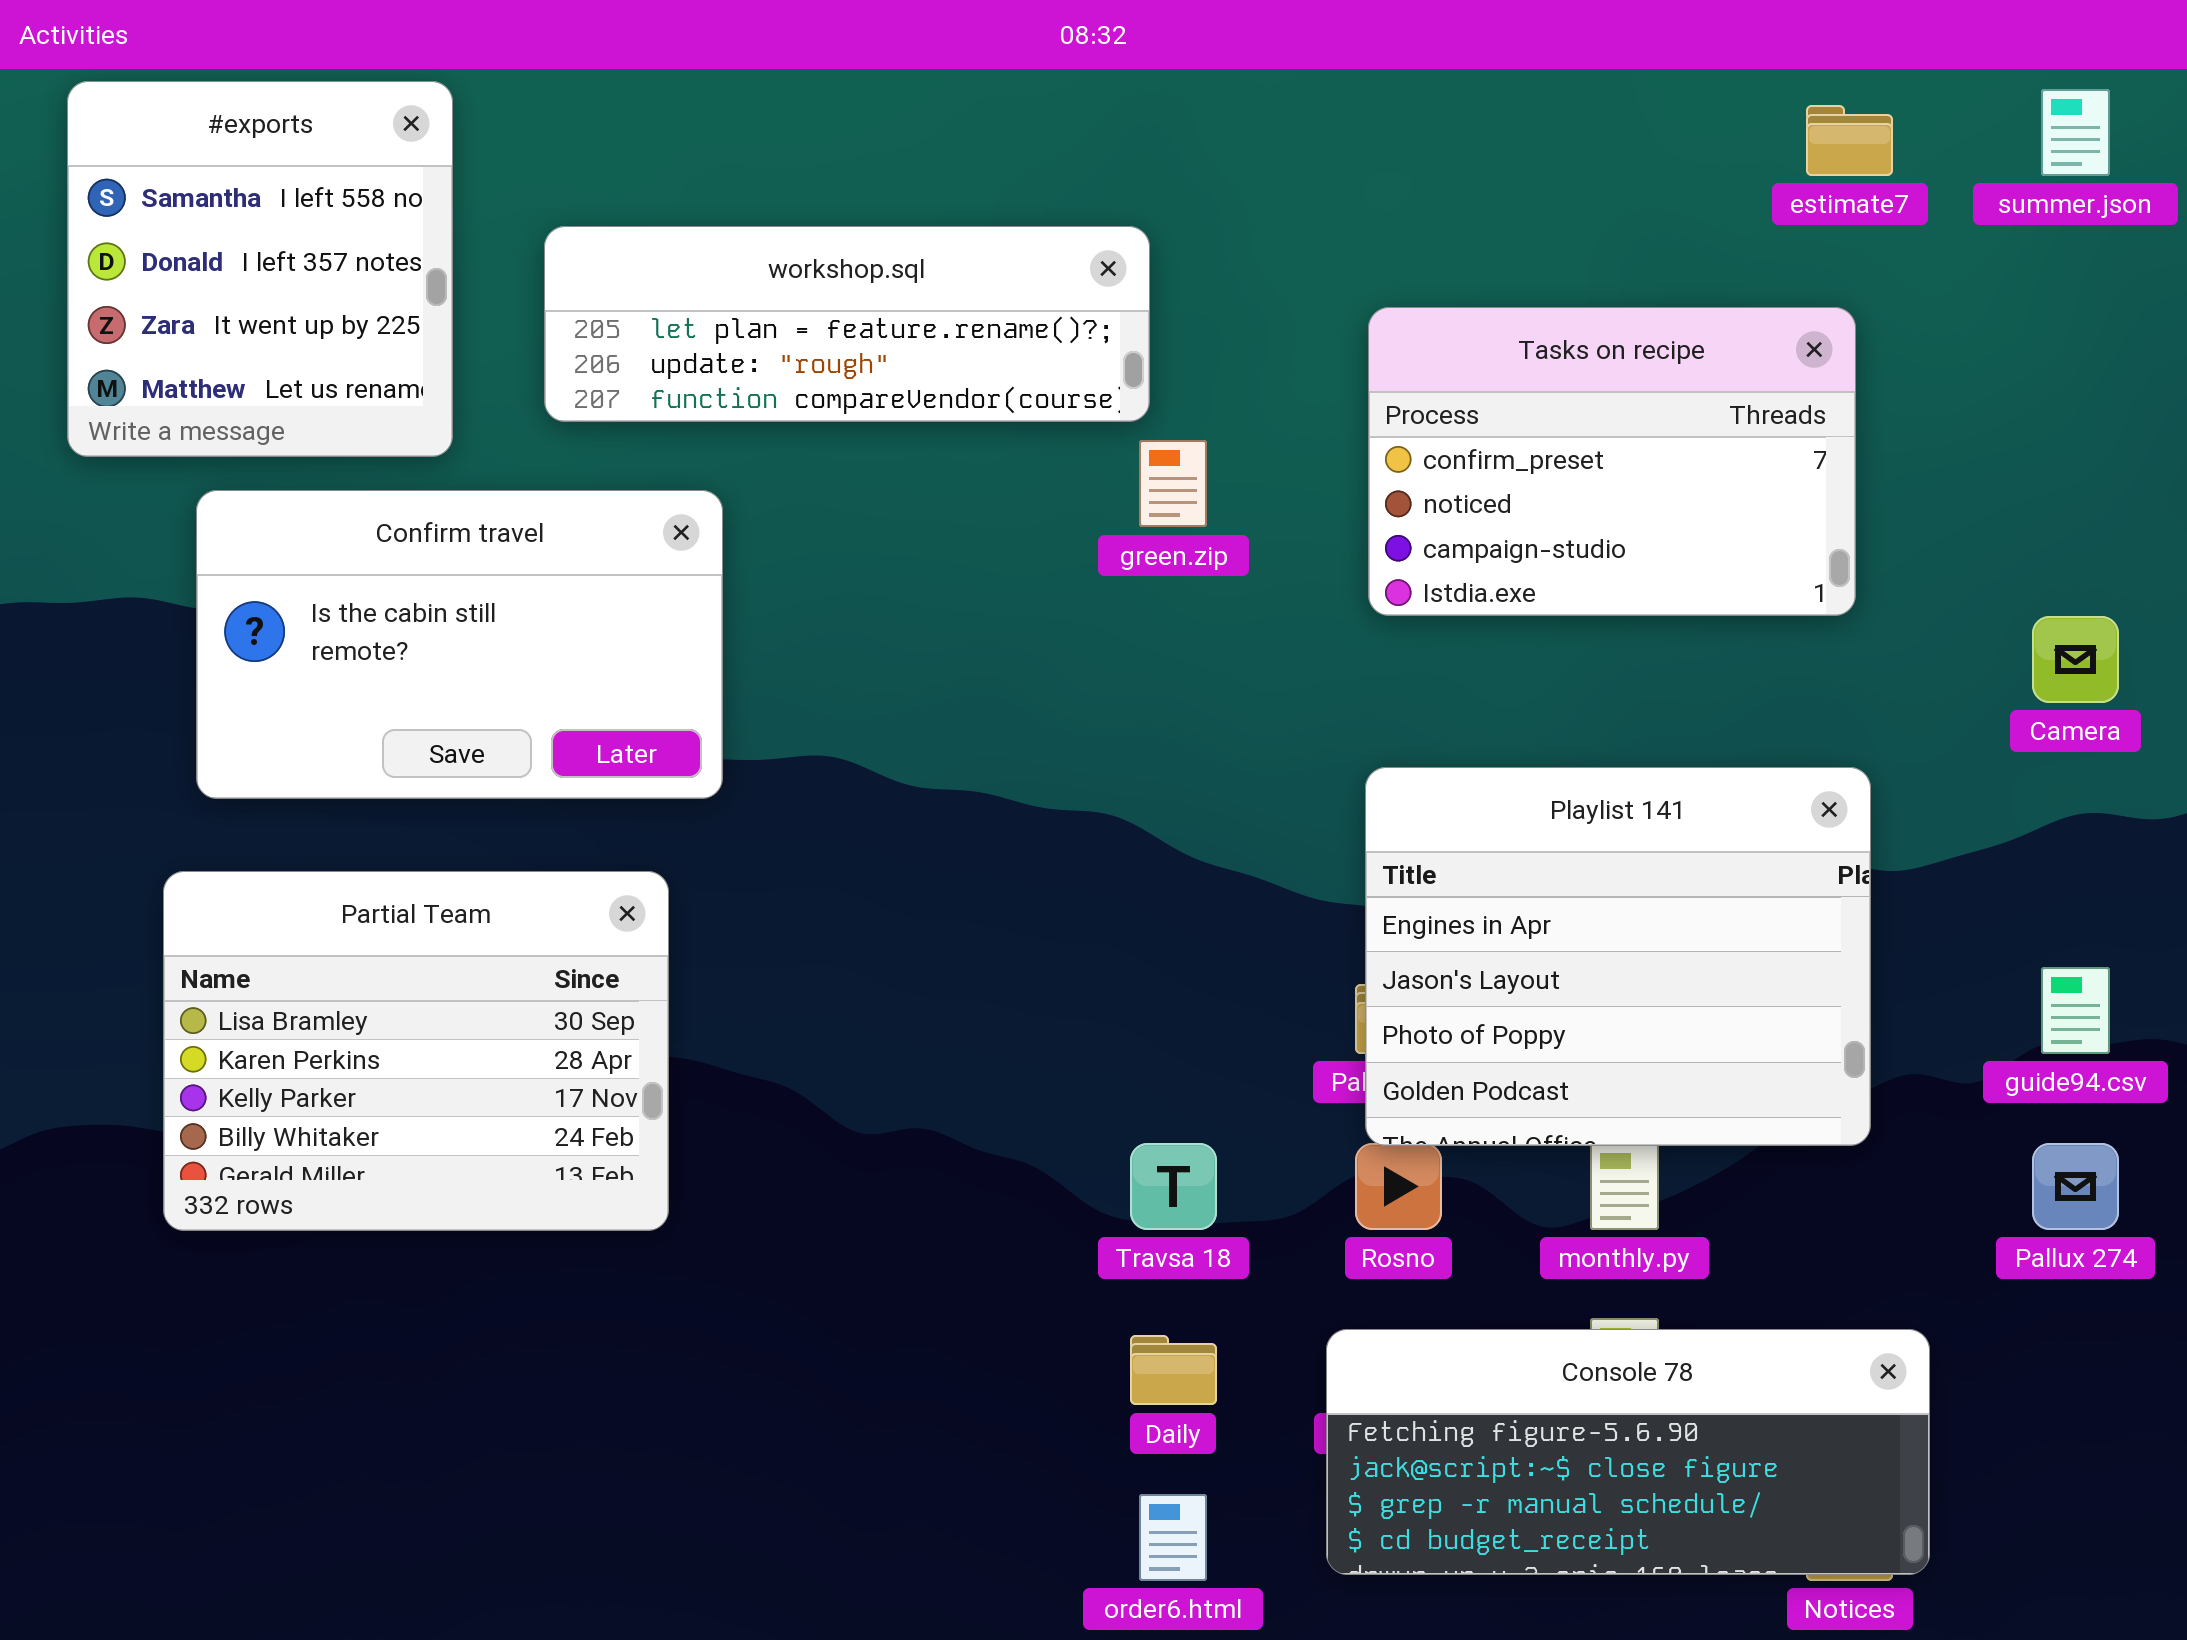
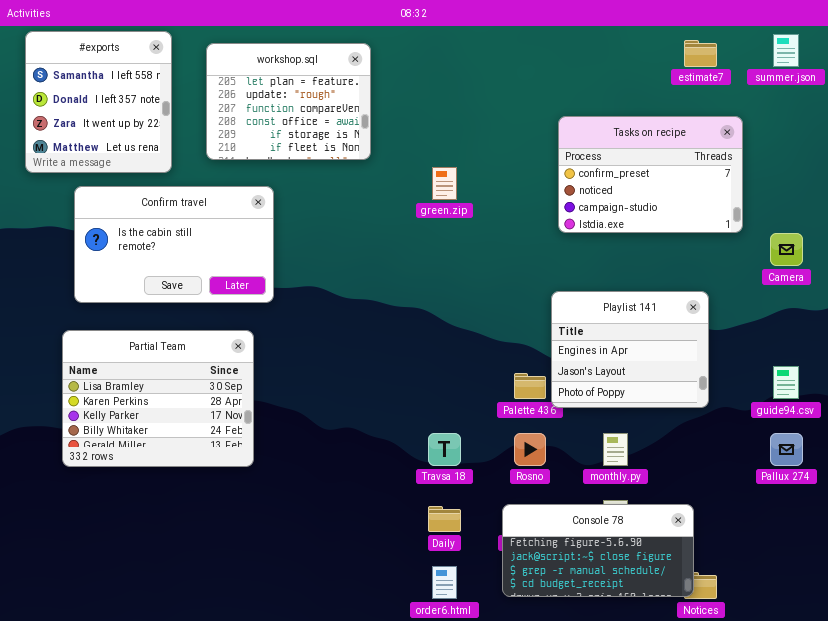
workshop.sql: [544,226,1150,422] -> [206,43,371,160], resized
Tasks on recipe: [1368,307,1856,616] -> [558,116,743,233], moved
Playlist 141: [1365,767,1871,1146] -> [551,291,709,408], resized
Console 78: [1326,1329,1930,1575] -> [502,504,694,597], resized

